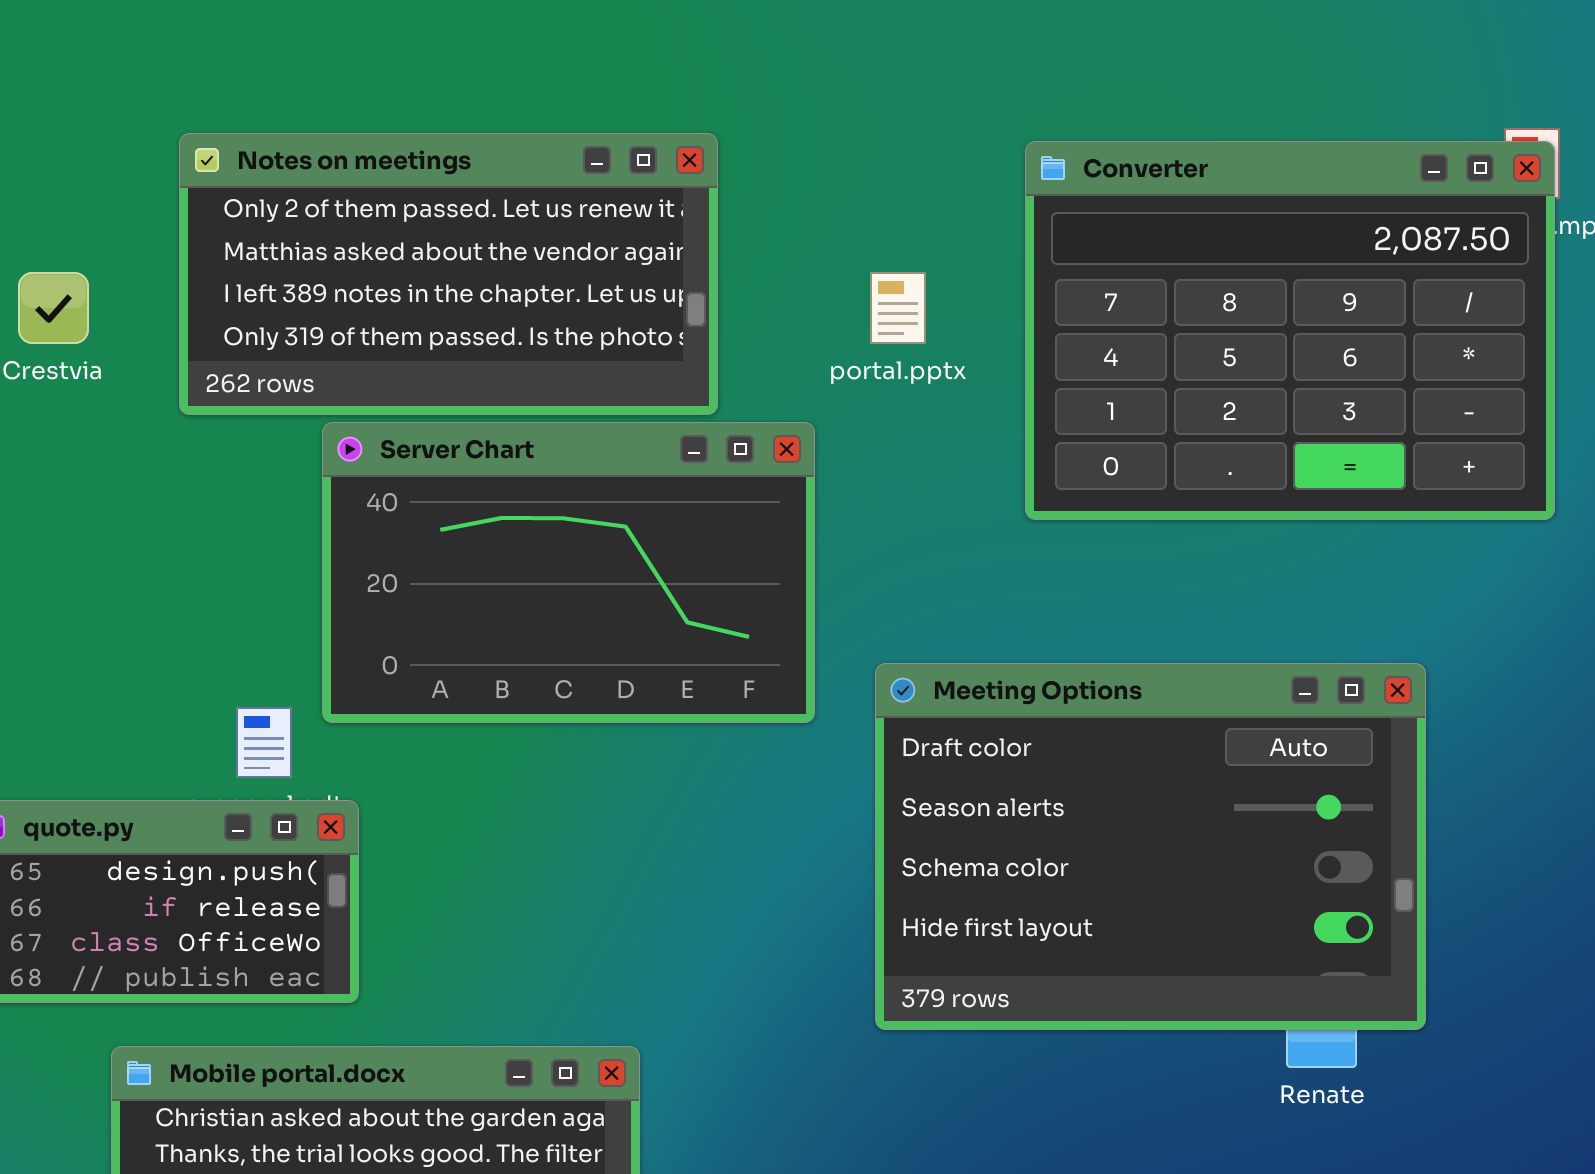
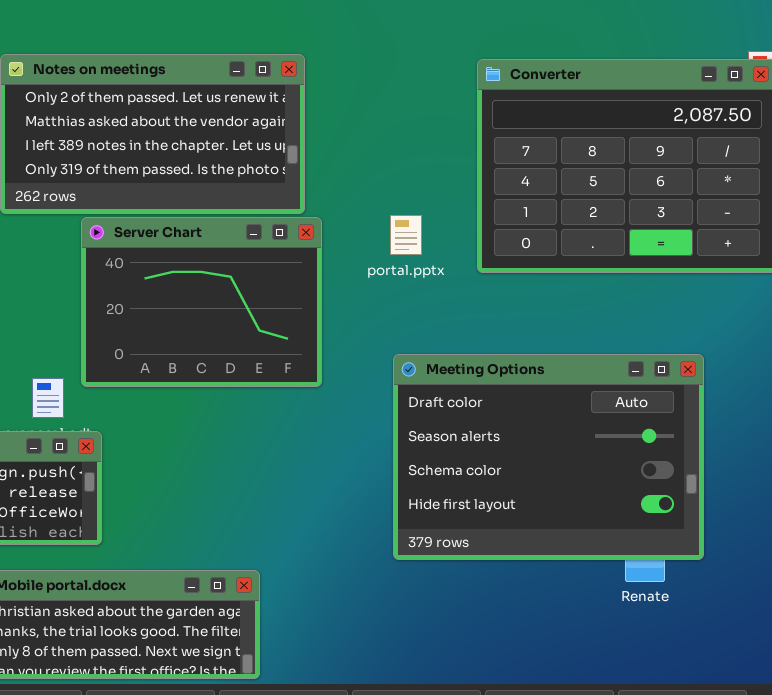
portal.pptx: [870,272,926,344] -> [390,215,422,255], moved
Server Chart: [322,422,815,723] -> [81,217,322,387], resized

